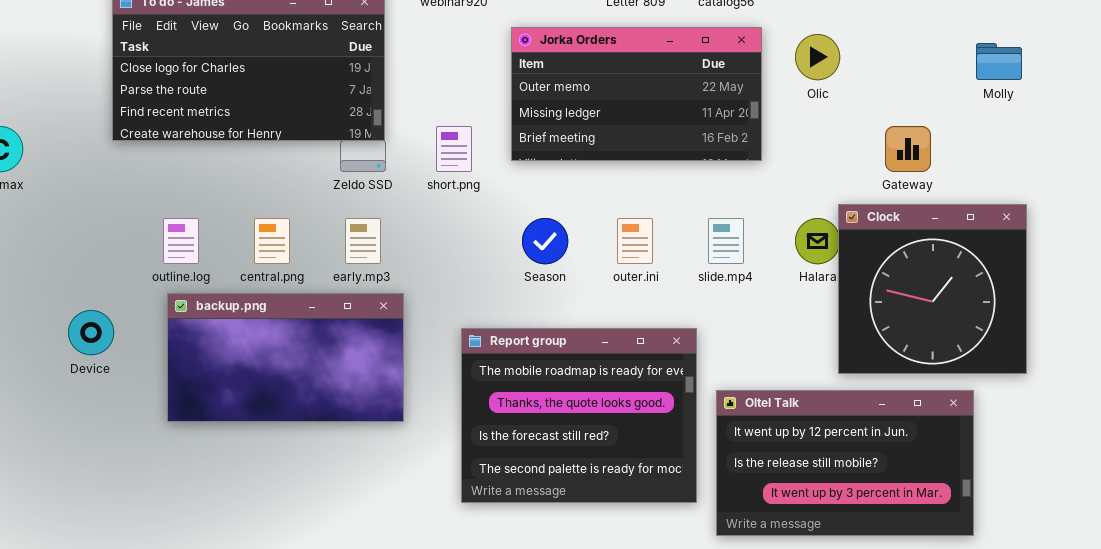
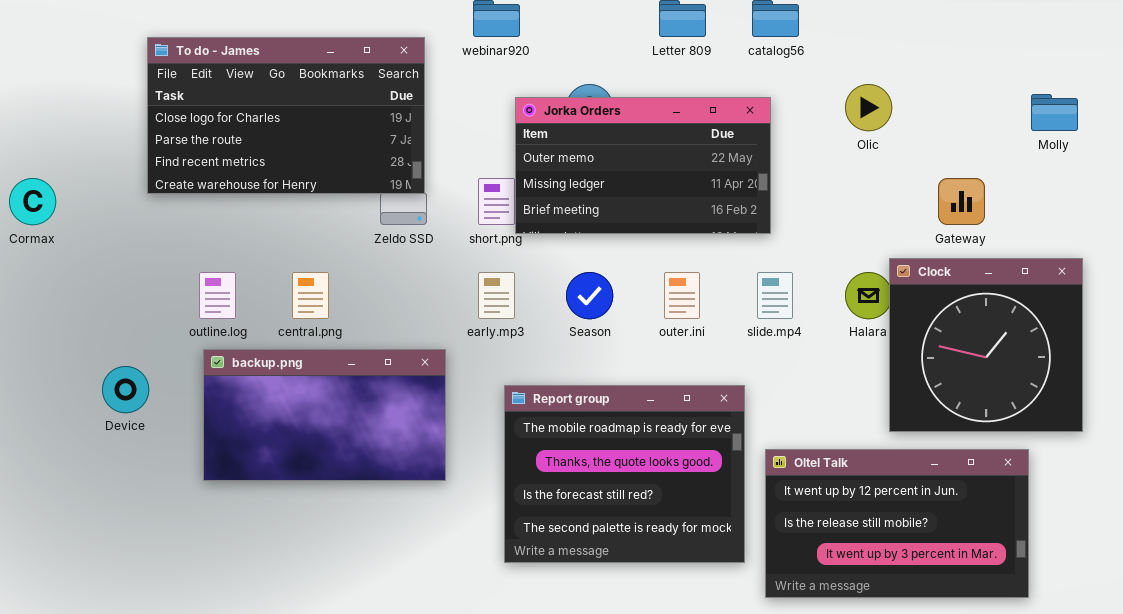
Jorka Orders: [511,27,762,161] -> [515,97,771,234], moved
early.mp3: [345,218,381,264] -> [478,272,515,319], moved

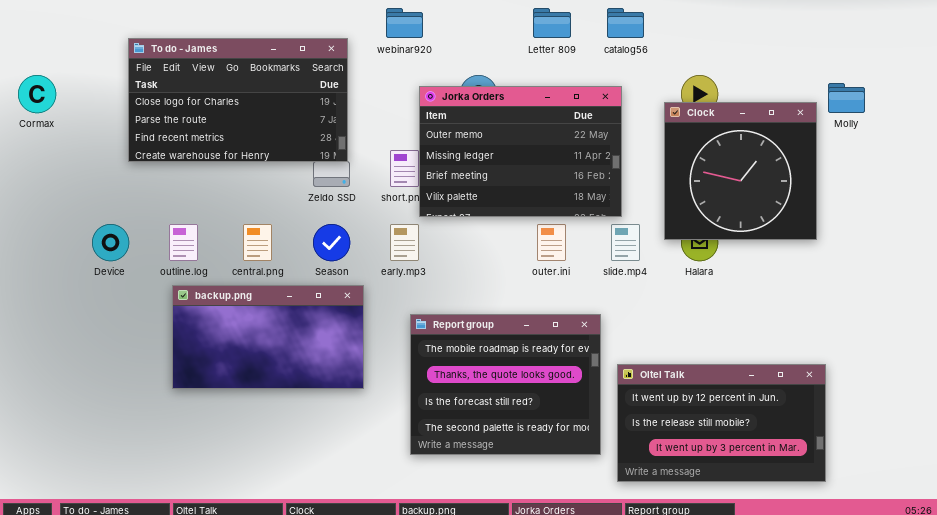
Jorka Orders: [515,97,771,234] -> [419,86,622,217], resized
Cormax: [9,178,56,225] -> [18,75,56,113], moved
Clock: [889,258,1083,432] -> [664,102,817,240], moved
Season: [566,272,613,319] -> [313,224,350,261], moved
Device: [102,366,149,413] -> [92,224,129,261], moved

